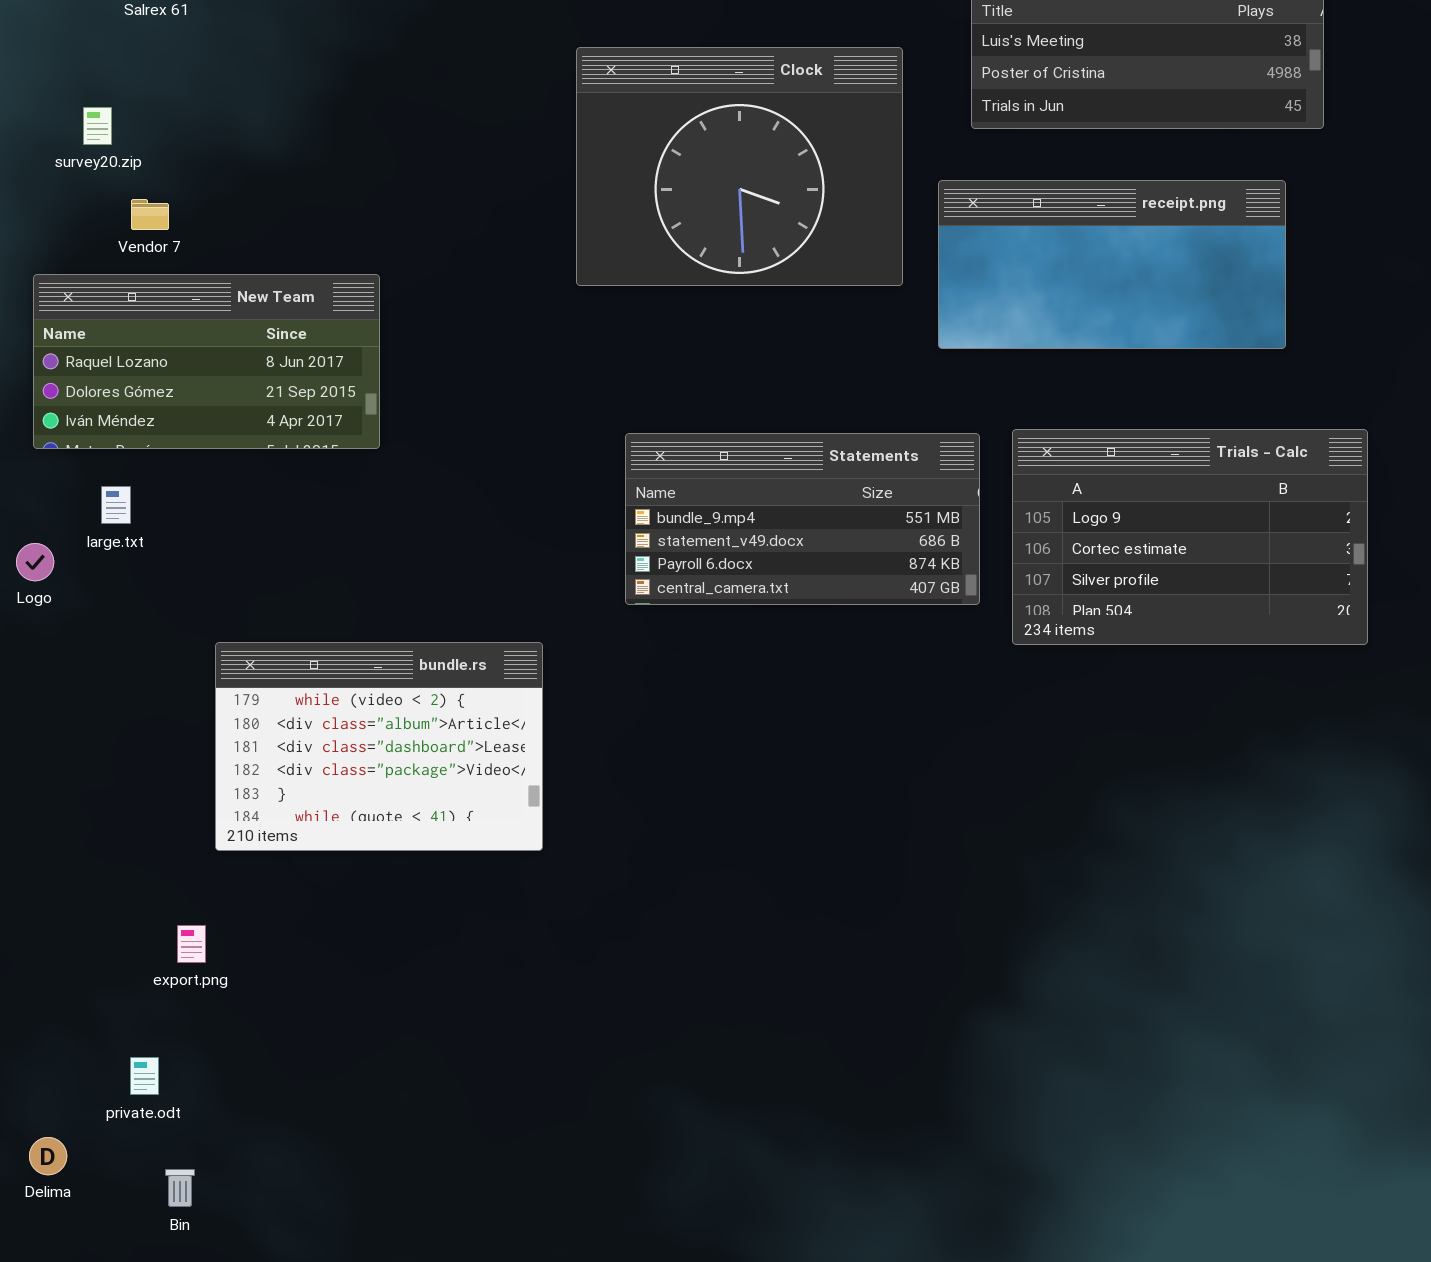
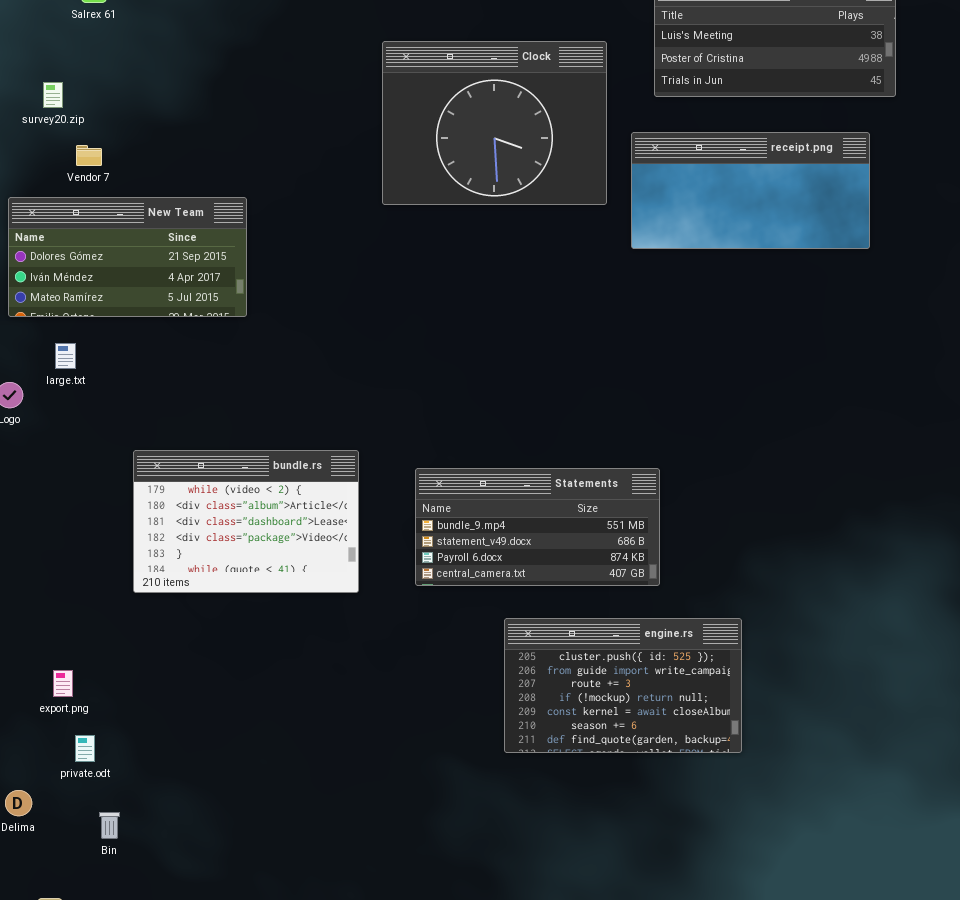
New Team: [33,274,380,449] -> [8,197,247,317], scrolled down 1 row
Trials - Calc: [1012,429,1368,645] -> none, closed
Statements: [625,433,980,605] -> [415,468,660,586], moved
engine.rs: none -> [504,618,742,753], opened
export.png: [177,925,206,963] -> [53,670,73,697], moved

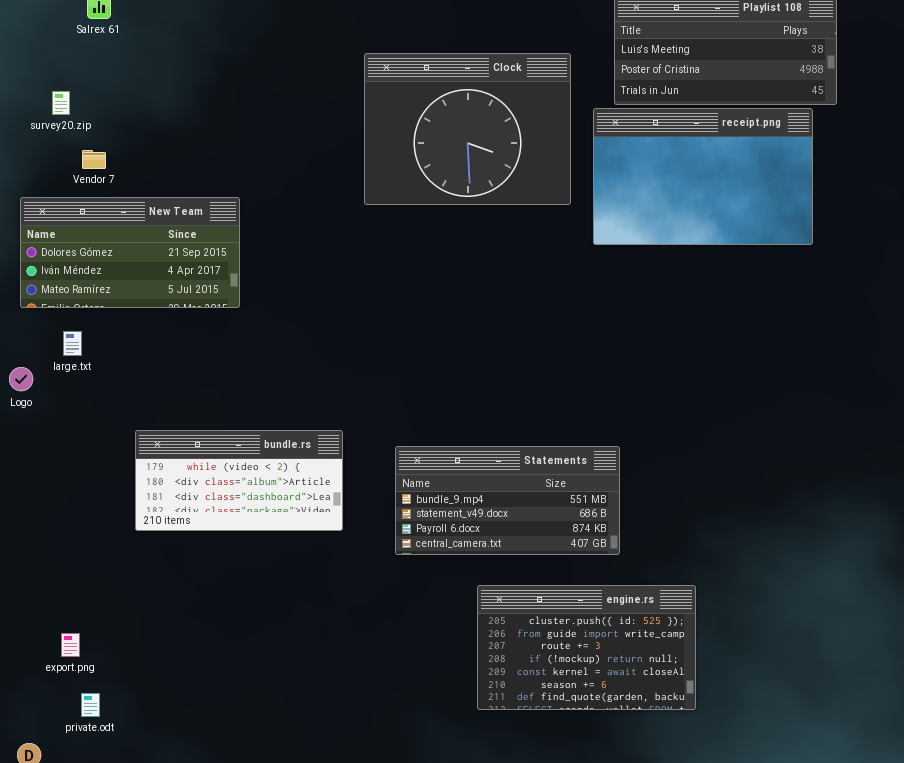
receipt.png: [631,132,870,249] -> [593,108,813,245], resized
bundle.rs: [133,450,359,593] -> [135,430,343,531], resized

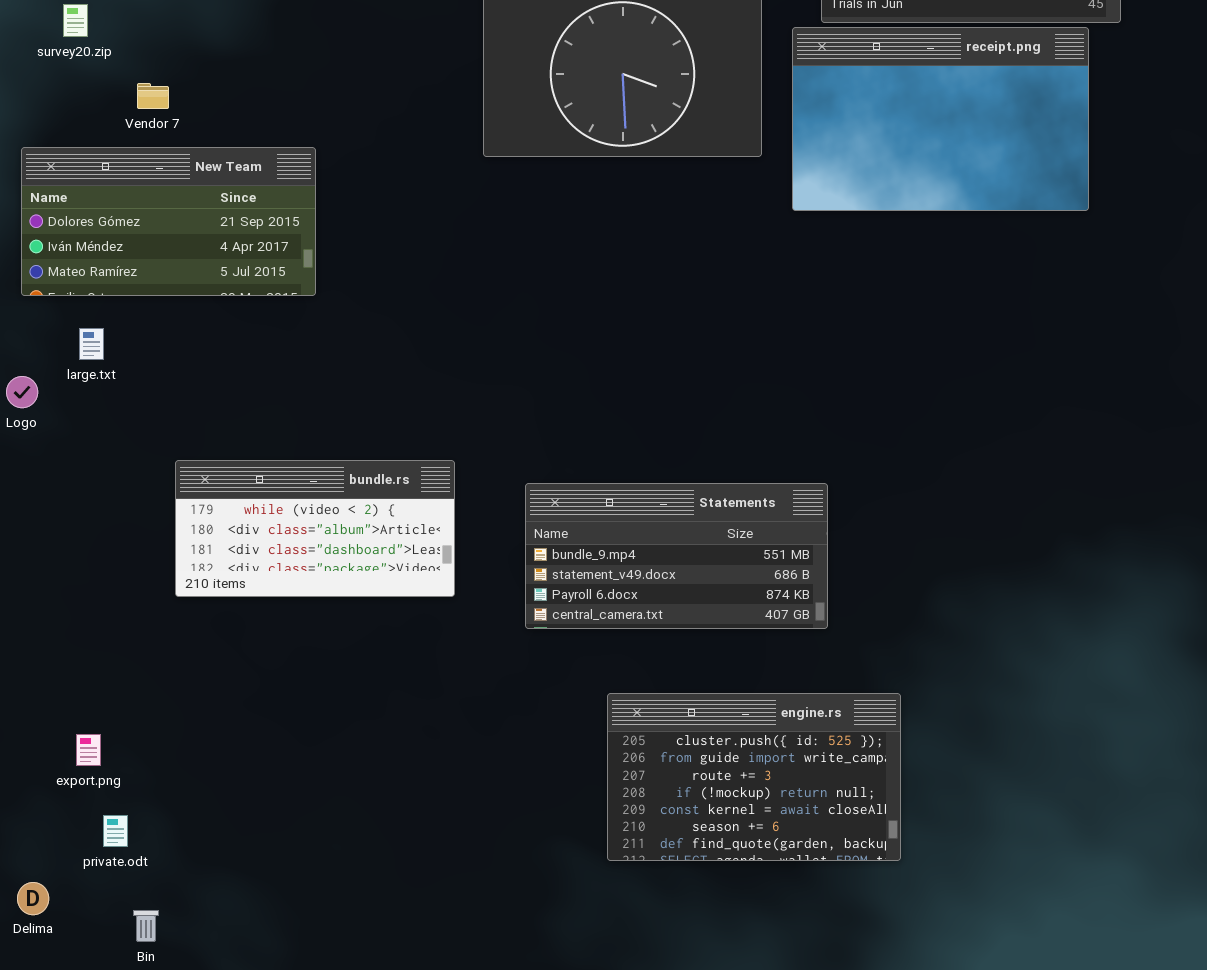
Vendor 7: [82,150,106,169] -> [137,83,169,109], moved
engine.rs: [477,585,696,710] -> [607,693,901,861], moved

